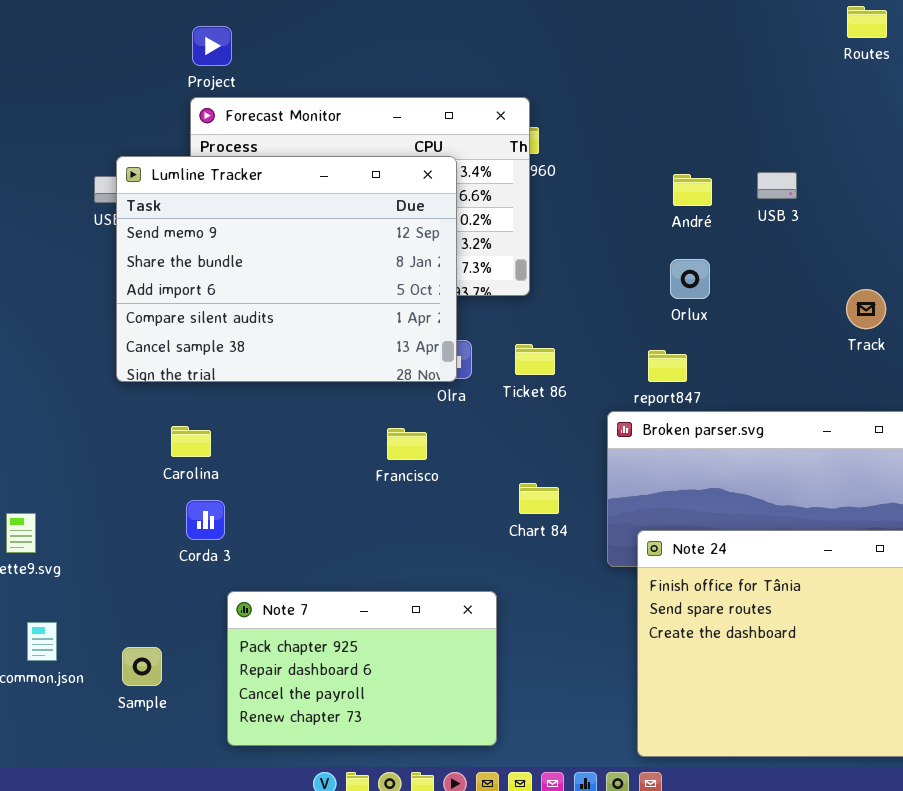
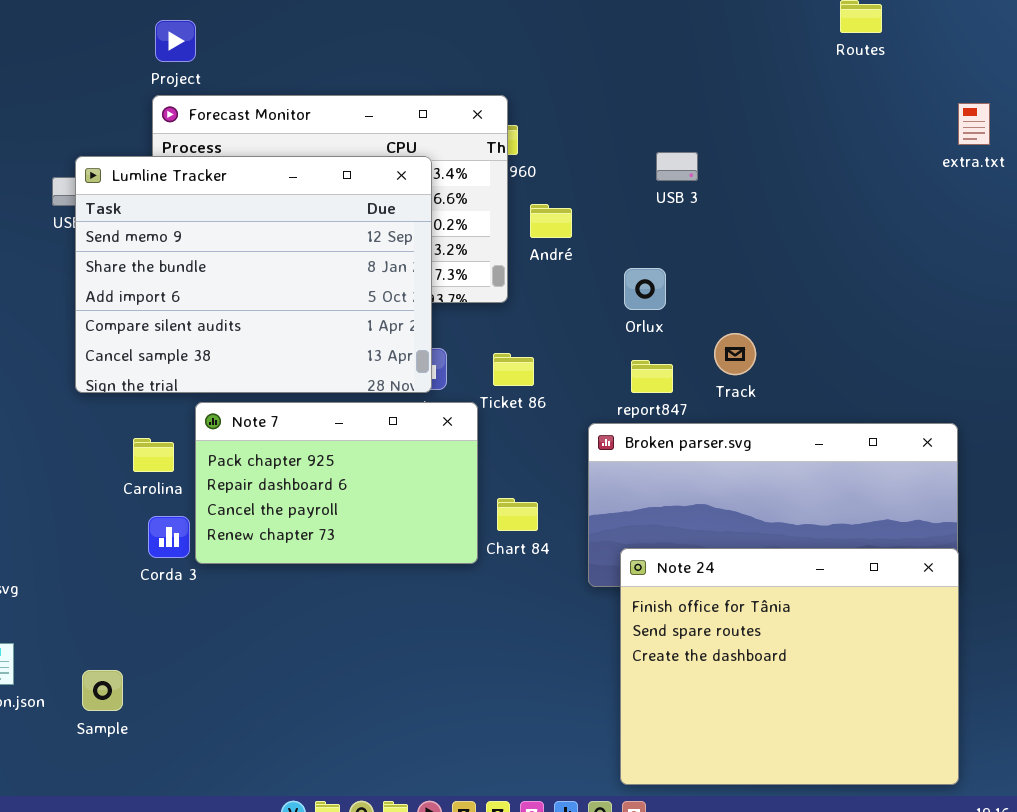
USB 3: [757,172,797,199] -> [656,152,698,181], moved
André: [673,174,712,206] -> [530,204,572,238], moved
Orlux: [670,259,710,299] -> [624,268,666,310], moved
Track: [846,289,886,329] -> [714,333,756,375], moved
Note 7: [227,591,497,746] -> [195,402,478,564], moved

